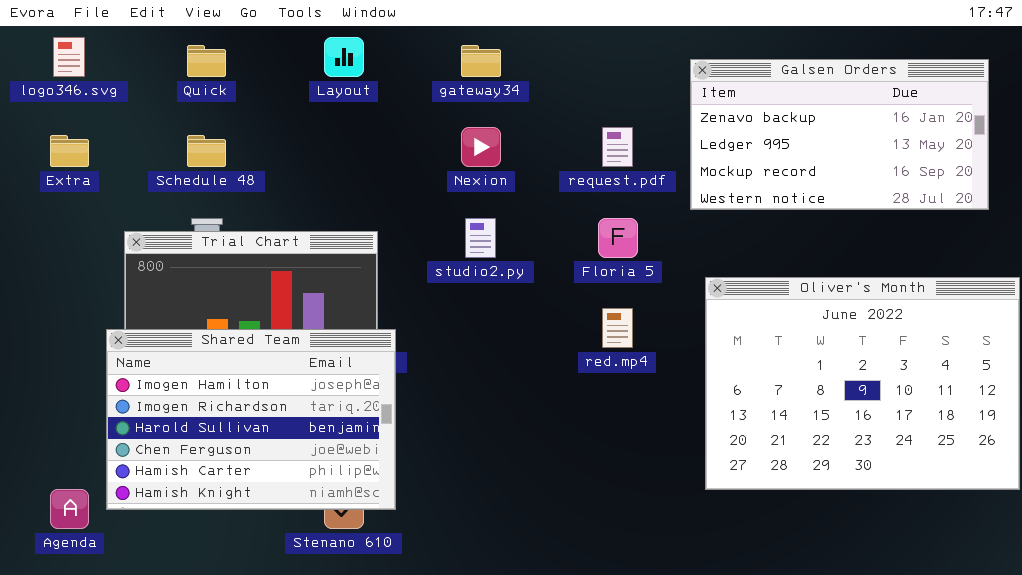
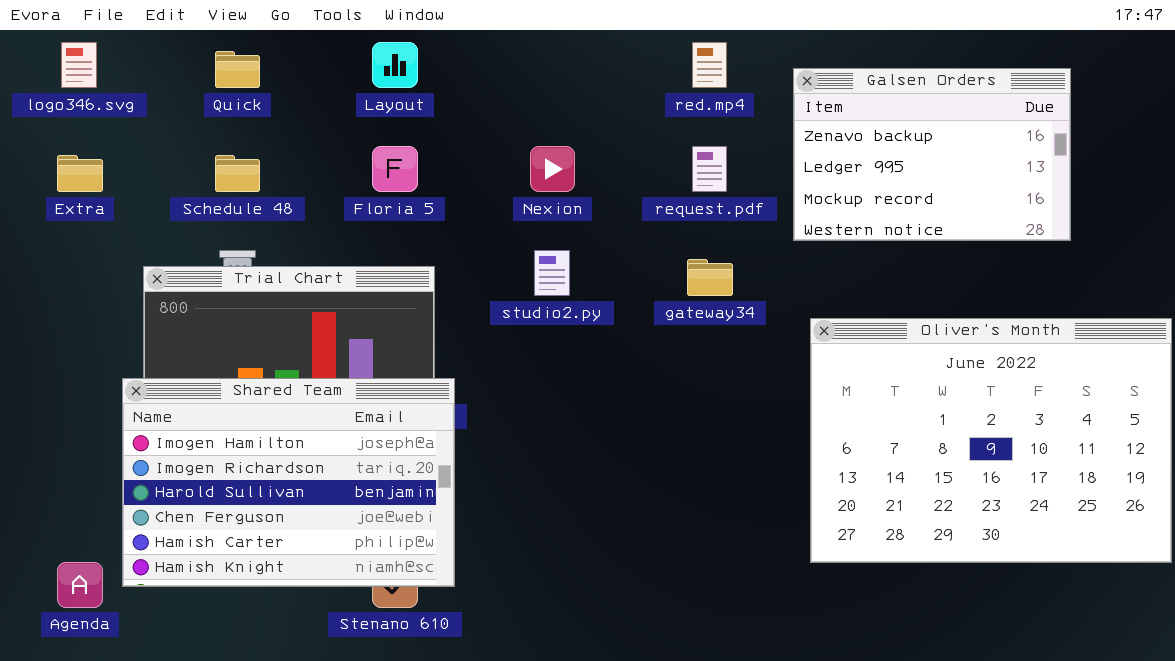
gateway34: [461,45,501,77] -> [687,259,733,296], moved
Galsen Orders: [690,59,989,210] -> [793,68,1071,241], resized
Floria 5: [598,218,638,258] -> [372,146,418,192], moved
red.mp4: [602,308,633,348] -> [692,42,727,88], moved

